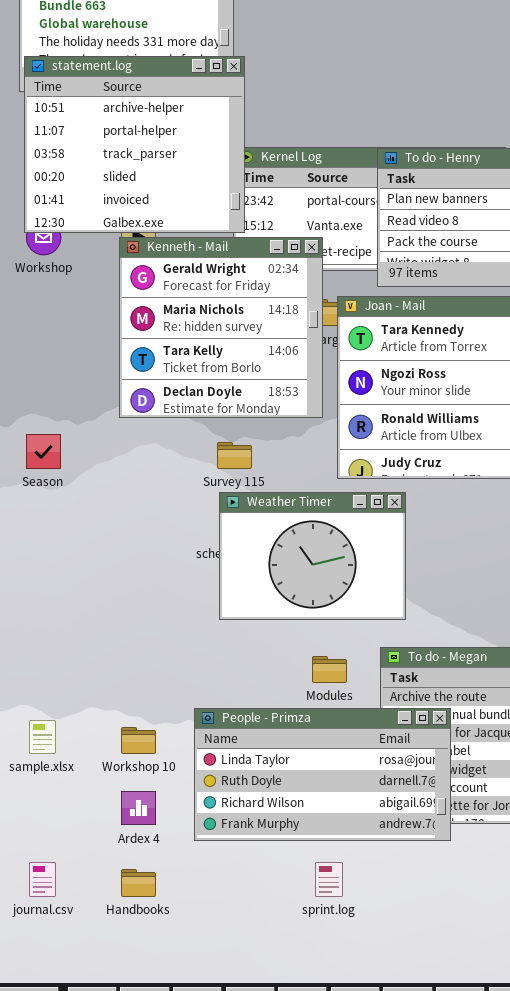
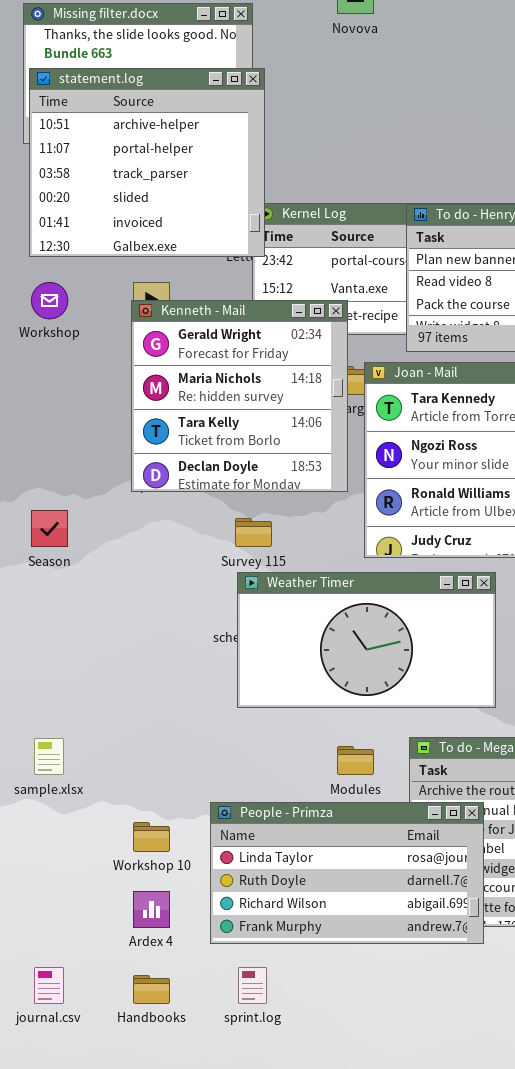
statement.log: [24,56,245,233] -> [29,68,265,257], moved
Weather Timer: [219,492,406,620] -> [237,572,496,708], resized
sample.xlsx: [29,720,56,754] -> [34,738,64,775], moved
sprint.log: [315,862,343,897] -> [238,967,267,1004], moved

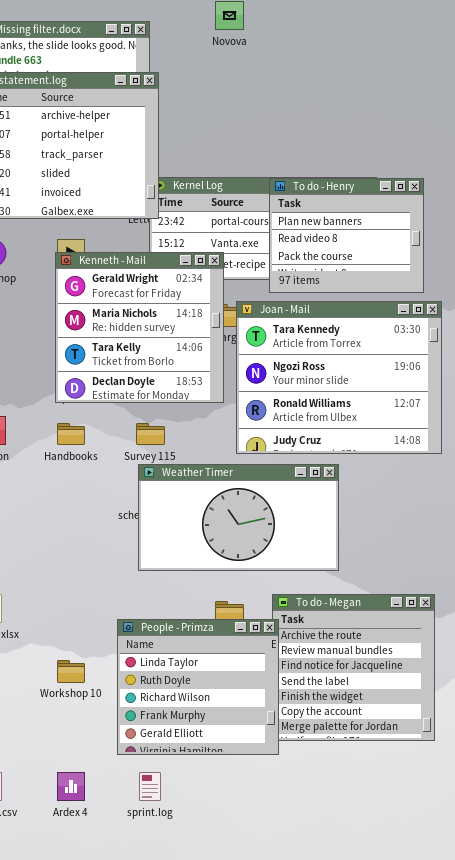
People - Primza: [210,802,484,944] -> [117,619,279,755], resized
Ardex 4: [133,891,170,928] -> [57,772,85,801], moved
Handbooks: [133,975,170,1004] -> [57,423,85,445], moved

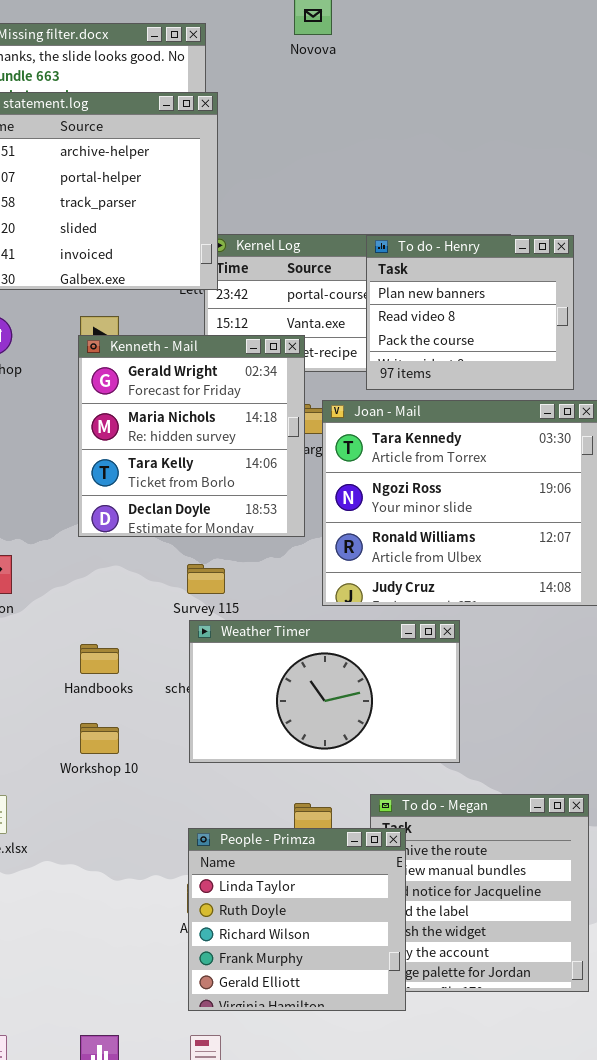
Handbooks: [57,423,85,445] -> [80,644,119,674], moved
People - Primza: [117,619,279,755] -> [188,828,406,1011], moved
Workshop 10: [57,660,85,683] -> [80,723,119,754], moved

